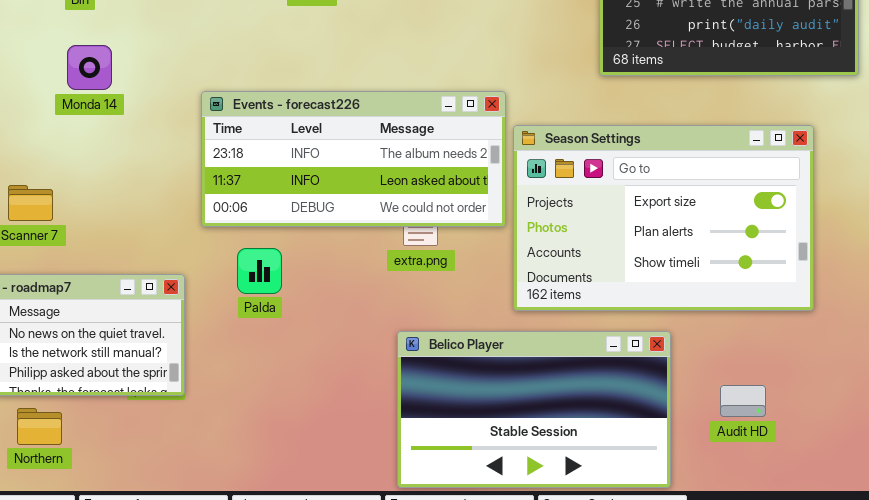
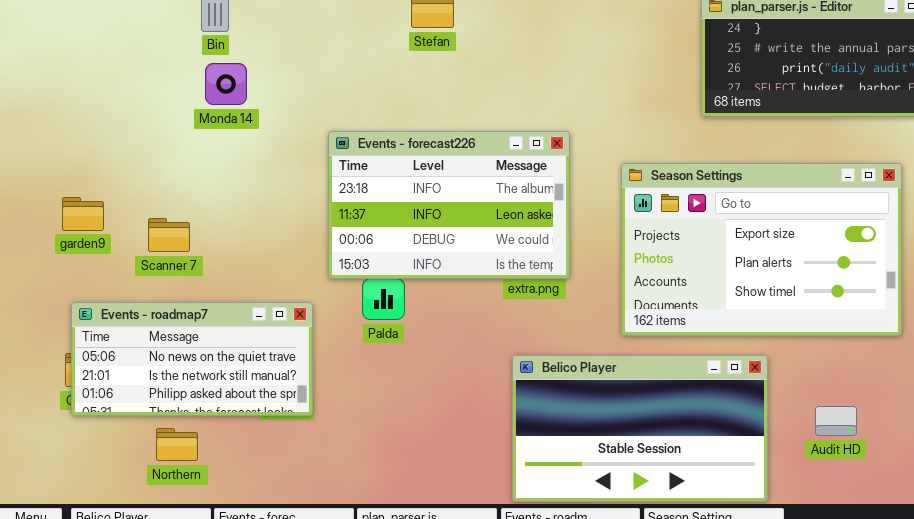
Monda 14: [67,45,112,90] -> [205,63,247,105], moved
Events - forecast226: [201,91,506,227] -> [328,131,570,279], resized

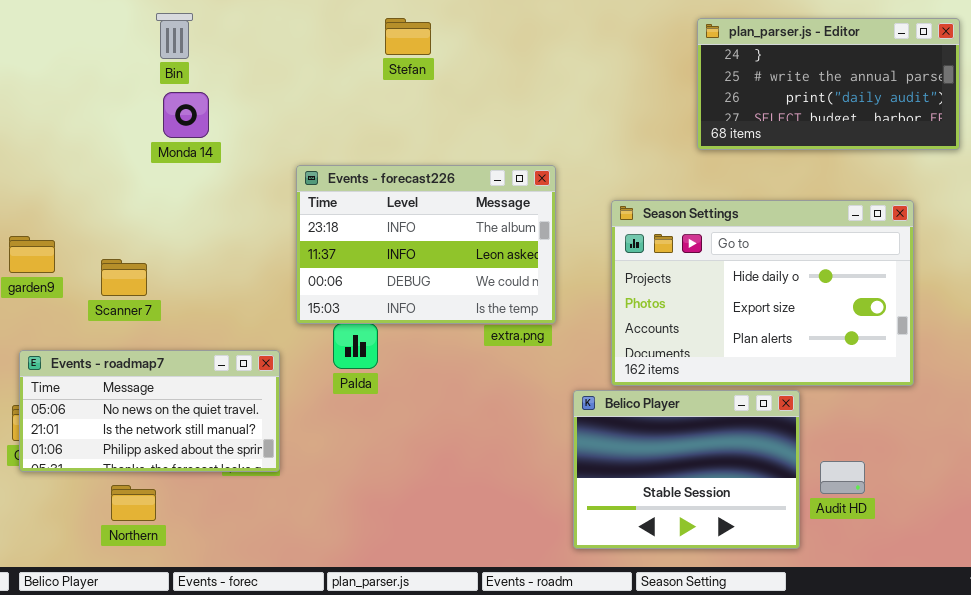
Season Settings: [621,163,902,336] -> [611,200,914,386], scrolled up 1 row
Belico Player: [512,355,768,502] -> [573,390,800,549], moved, resized

